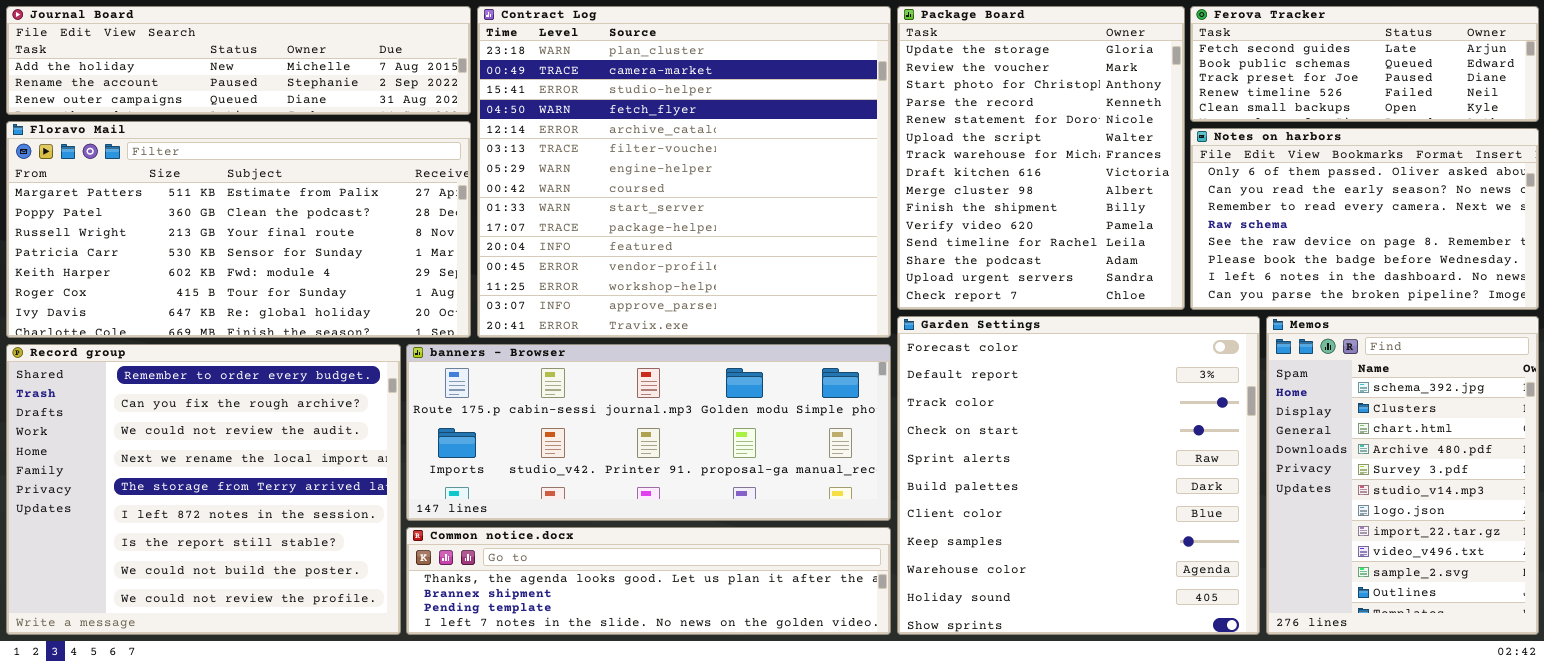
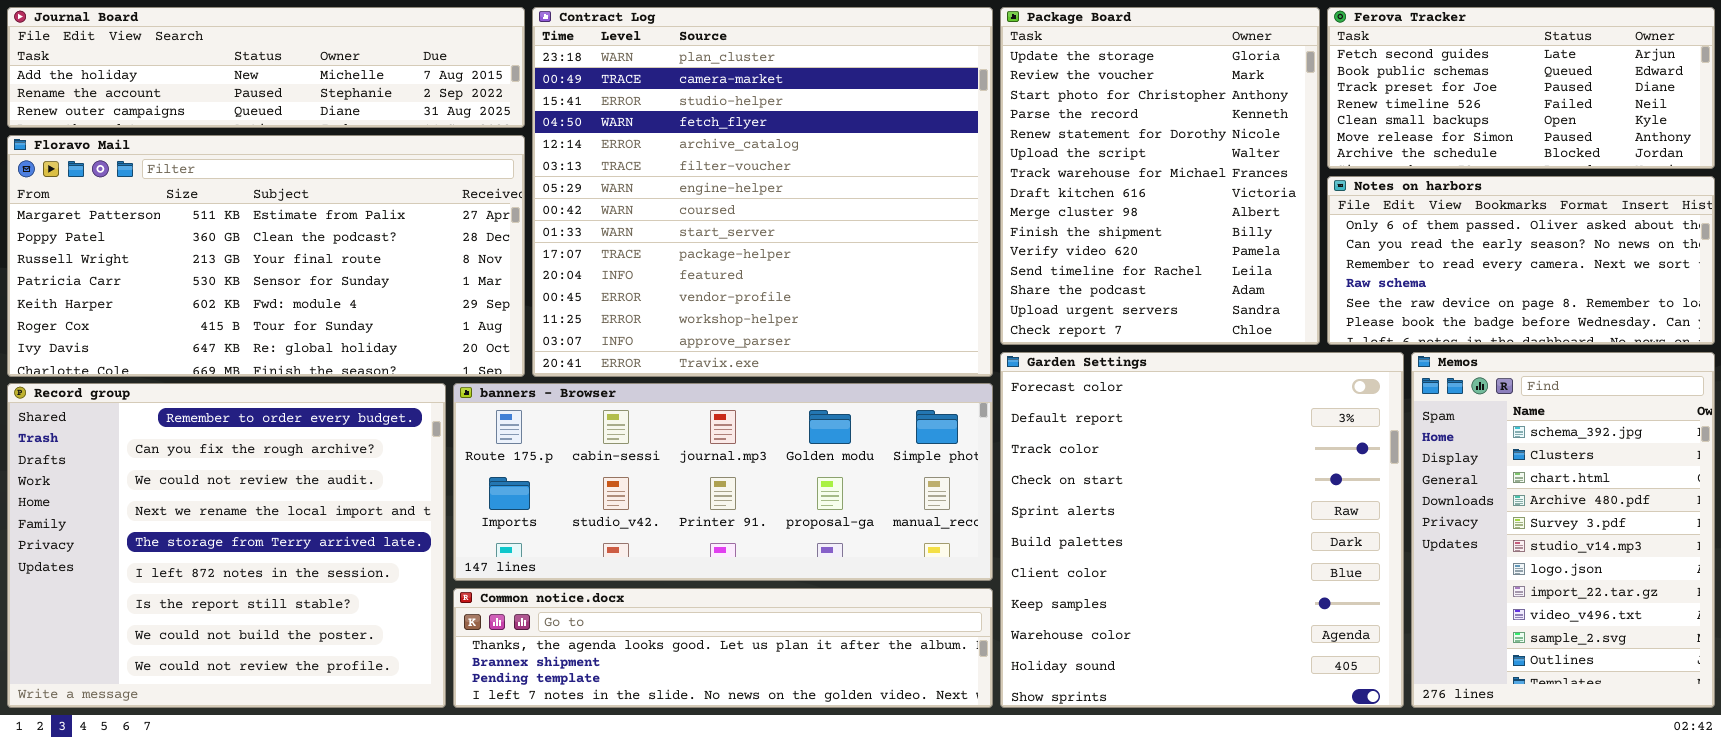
Ferova Tracker: [1190,6,1539,122] -> [1327,7,1715,169], resized
Notes on harbors: [1190,128,1539,310] -> [1327,176,1715,345], resized

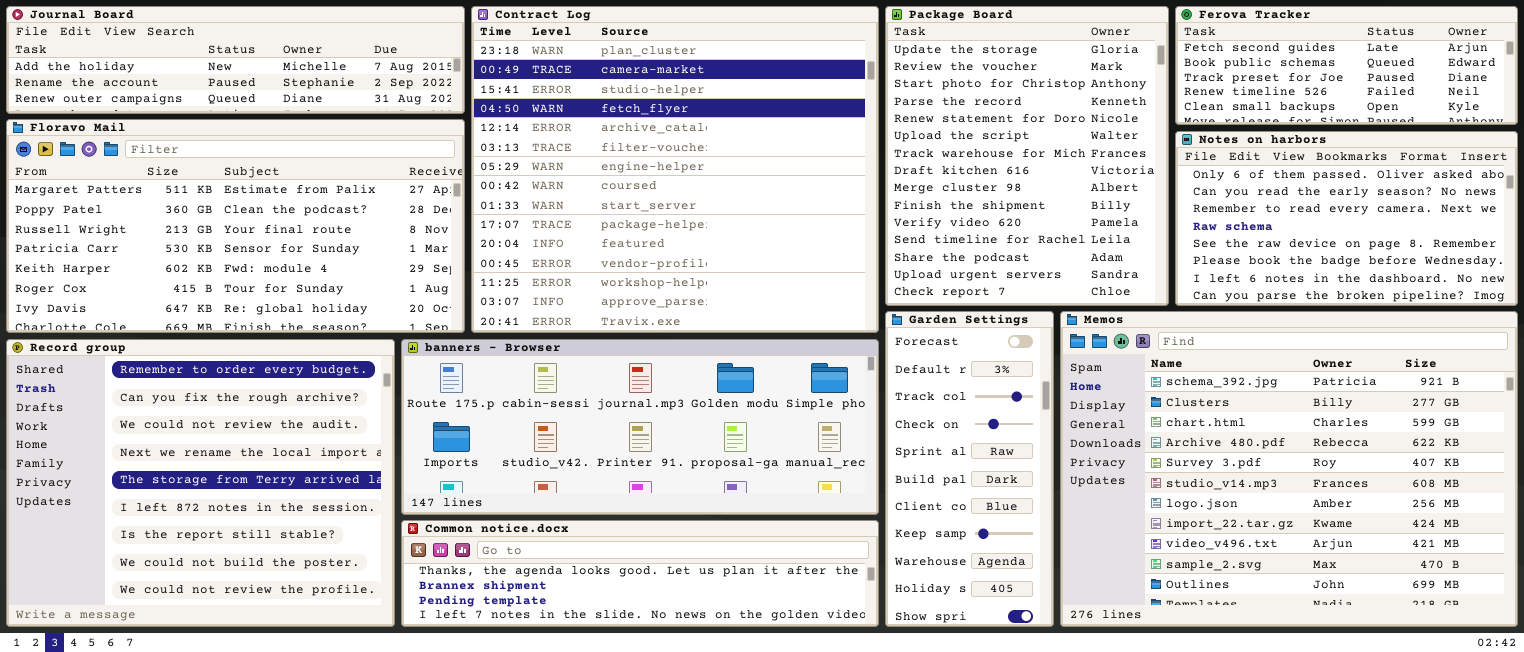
Ferova Tracker: [1327,7,1715,169] -> [1175,6,1518,125], resized
Notes on harbors: [1327,176,1715,345] -> [1175,131,1518,306], resized
Garden Settings: [1000,352,1404,708] -> [885,311,1054,627], resized
Memos: [1411,352,1715,708] -> [1060,311,1518,627], resized

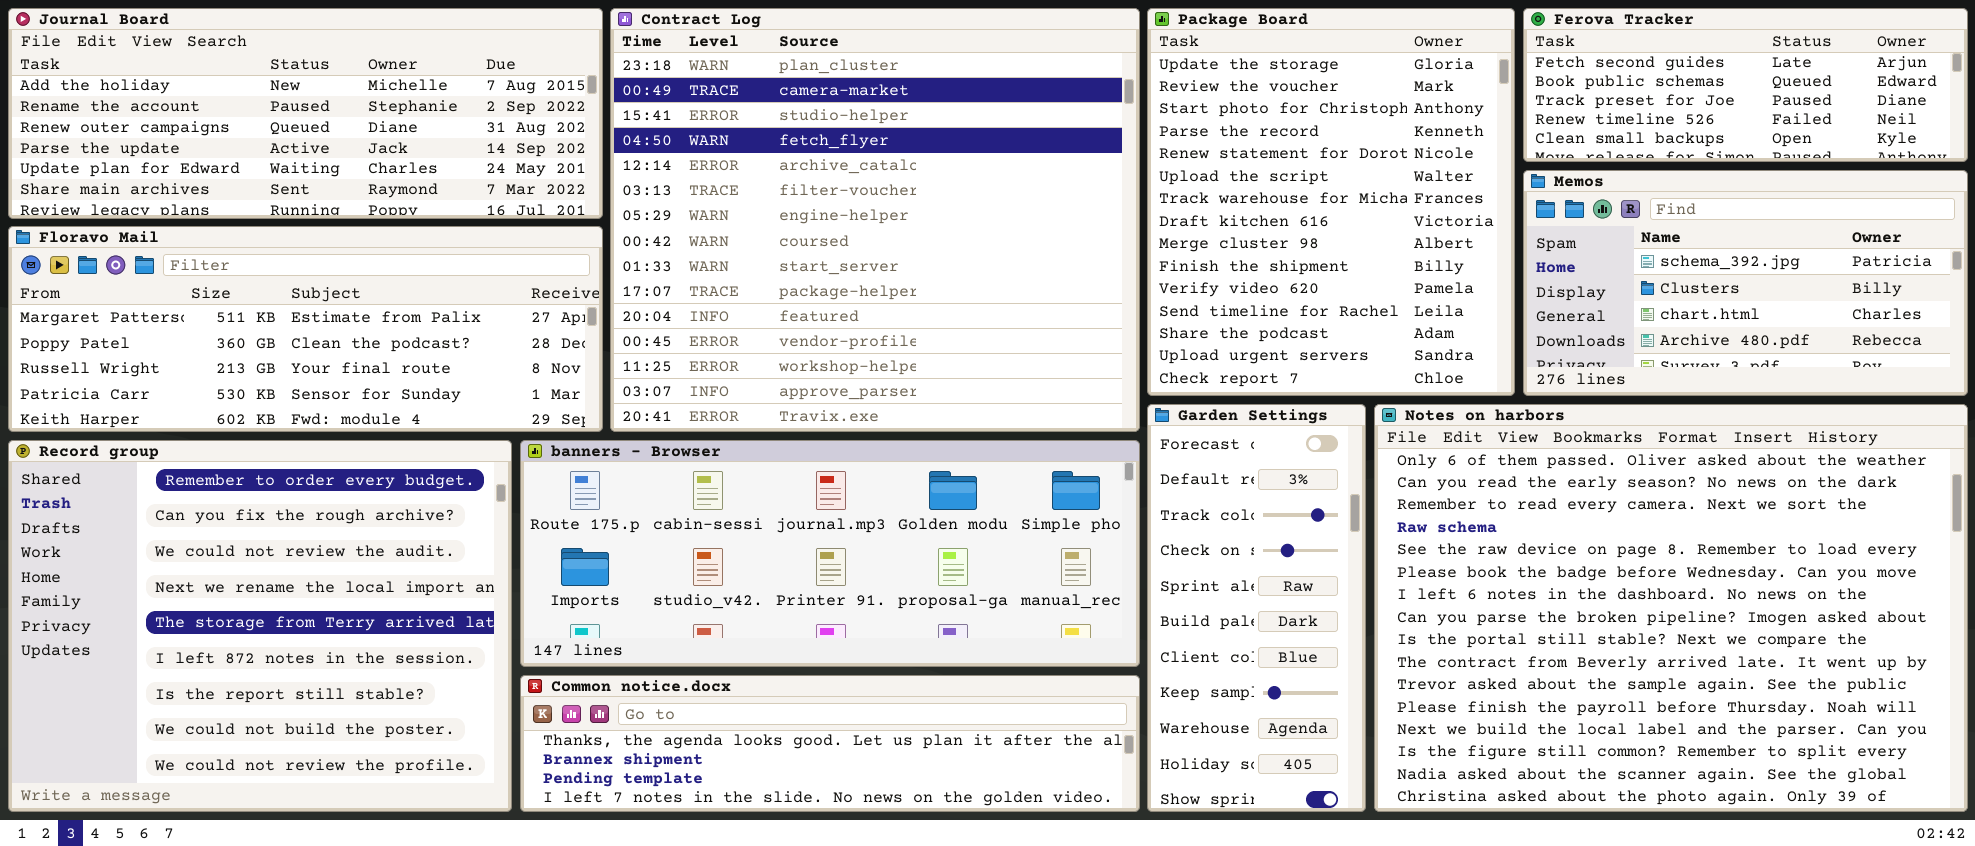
Journal Board: [6,6,465,114] -> [8,8,603,219], resized
Floravo Mail: [6,119,465,333] -> [8,226,603,432], resized
Notes on harbors: [1175,131,1518,306] -> [1374,404,1968,812], moved, resized
Memos: [1060,311,1518,627] -> [1523,170,1968,396], moved, resized

